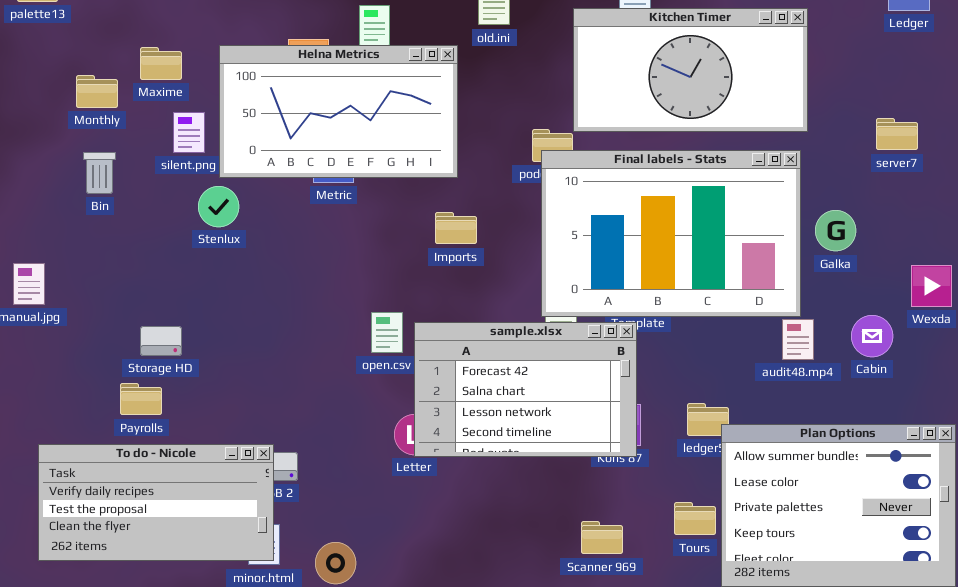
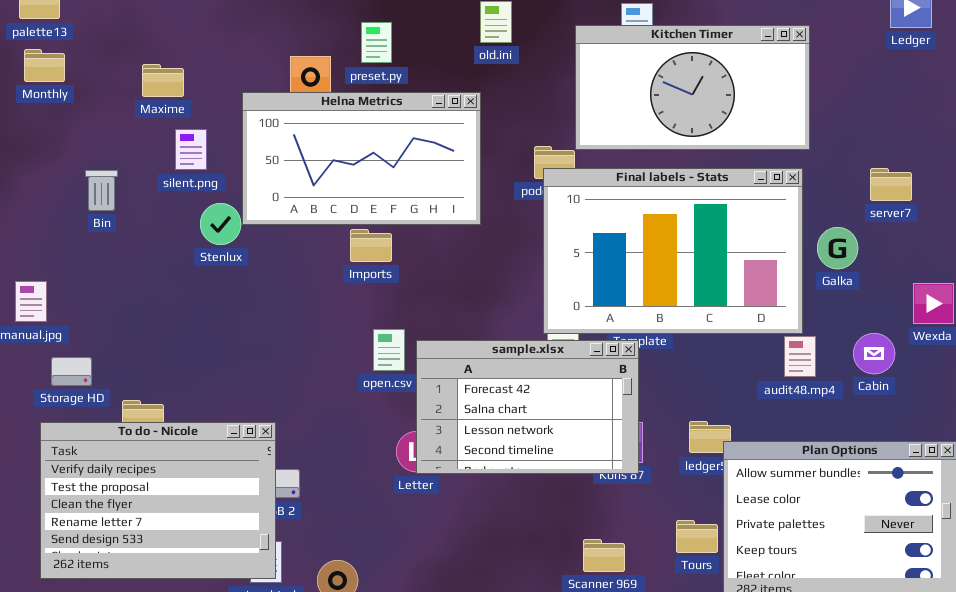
Helna Metrics: [219,45,458,178] -> [242,92,481,225], moved
Monthly: [76,75,118,108] -> [24,49,65,82], moved
server7: [876,118,918,150] -> [870,168,912,201], moved
Imports: [435,212,477,244] -> [350,229,392,262], moved
Storage HD: [140,326,182,356] -> [51,357,92,386], moved
To do - Nicole: [38,444,274,561] -> [40,422,276,579], resized

